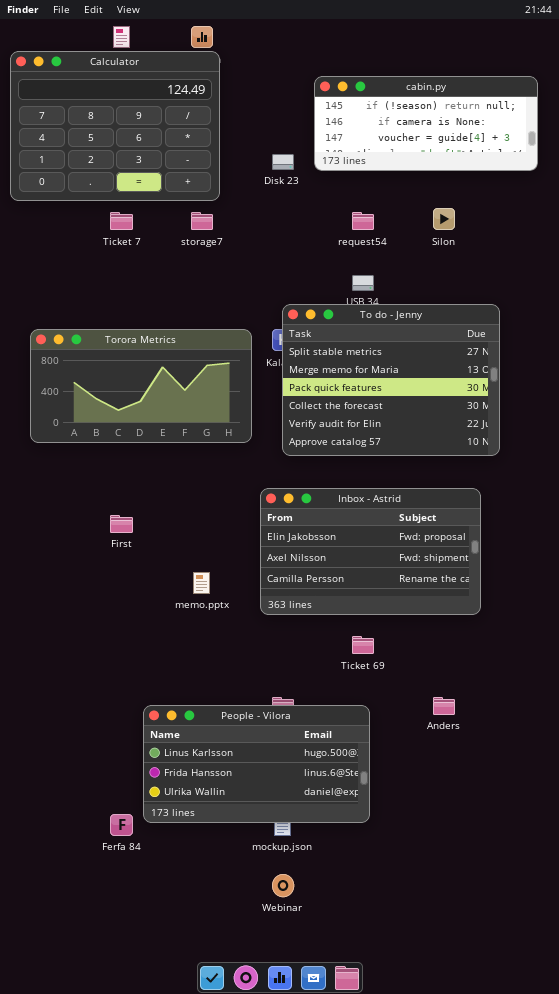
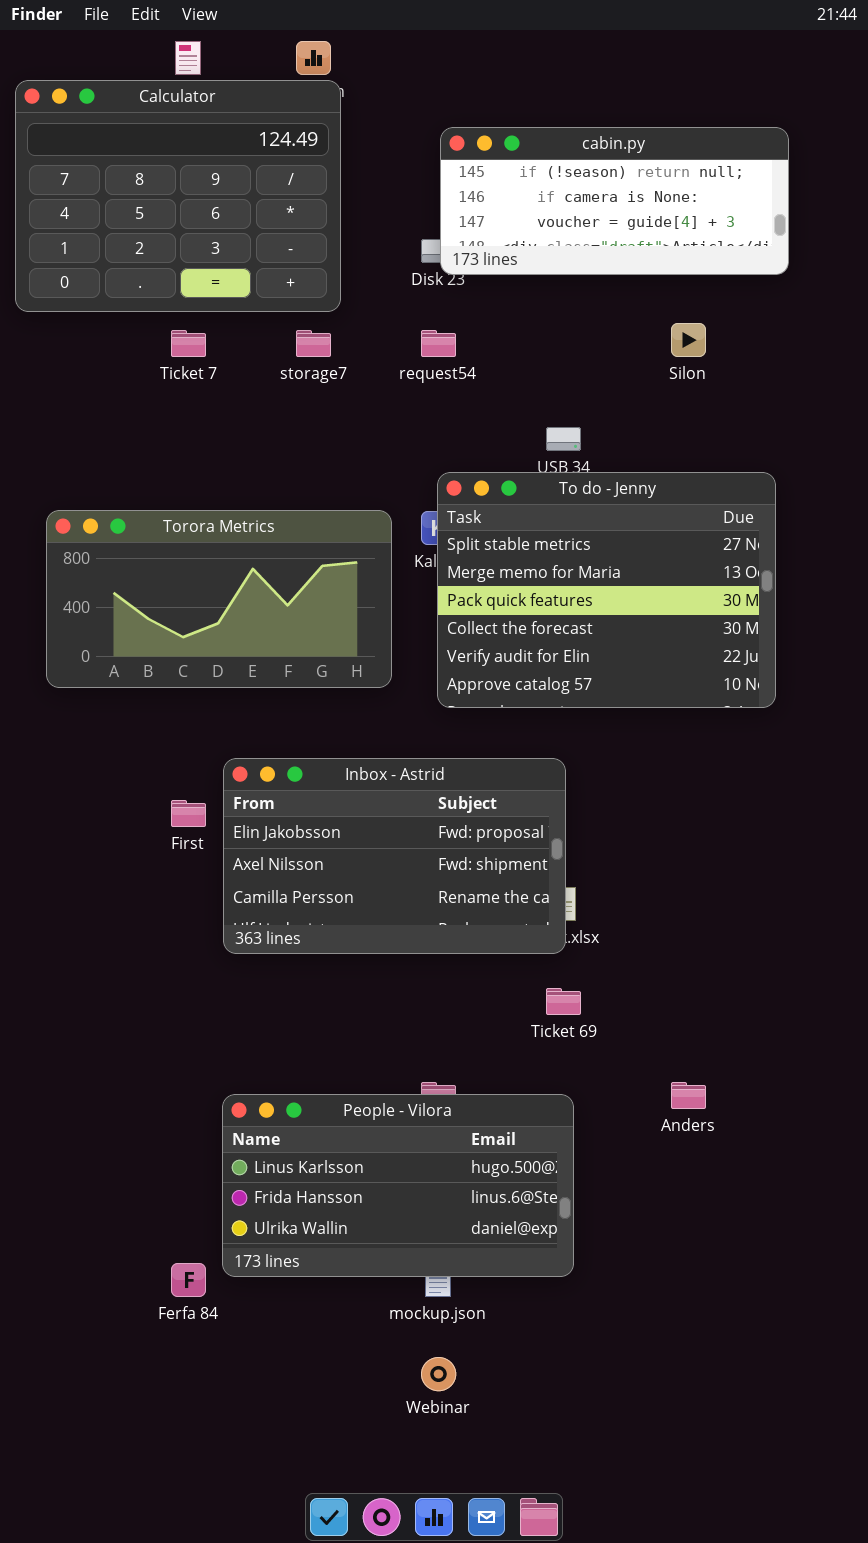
cabin.py: [314,76,538,171] -> [440,127,789,275], moved
request54: [352,212,374,230] -> [421,330,456,357], moved
Inbox - Astrid: [260,488,481,615] -> [223,758,566,954], moved

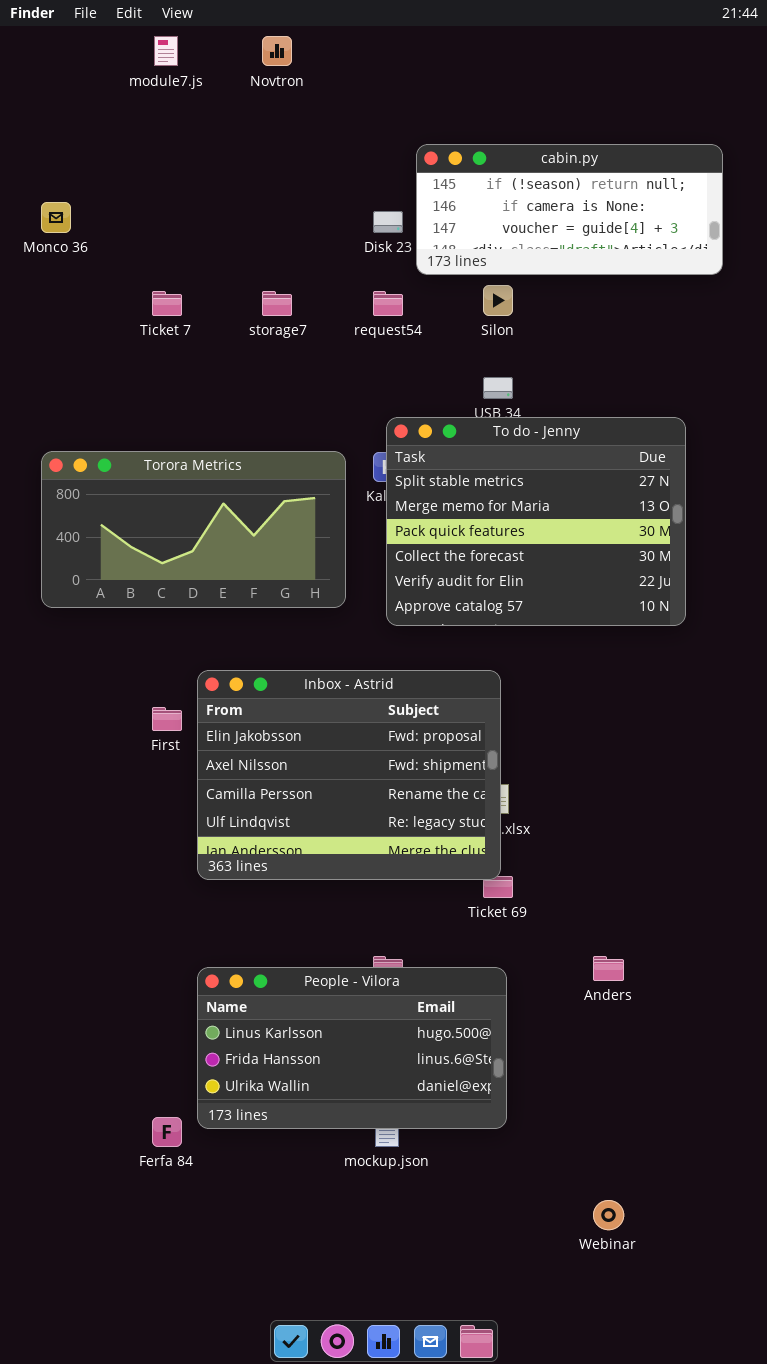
Calculator: [15,80,341,312] -> none, closed
cabin.py: [440,127,789,275] -> [416,144,723,275], moved
Silon: [671,323,706,357] -> [483,285,513,316], moved
Inbox - Astrid: [223,758,566,954] -> [197,670,501,880], resized
Webinar: [421,1357,456,1391] -> [593,1200,624,1230], moved

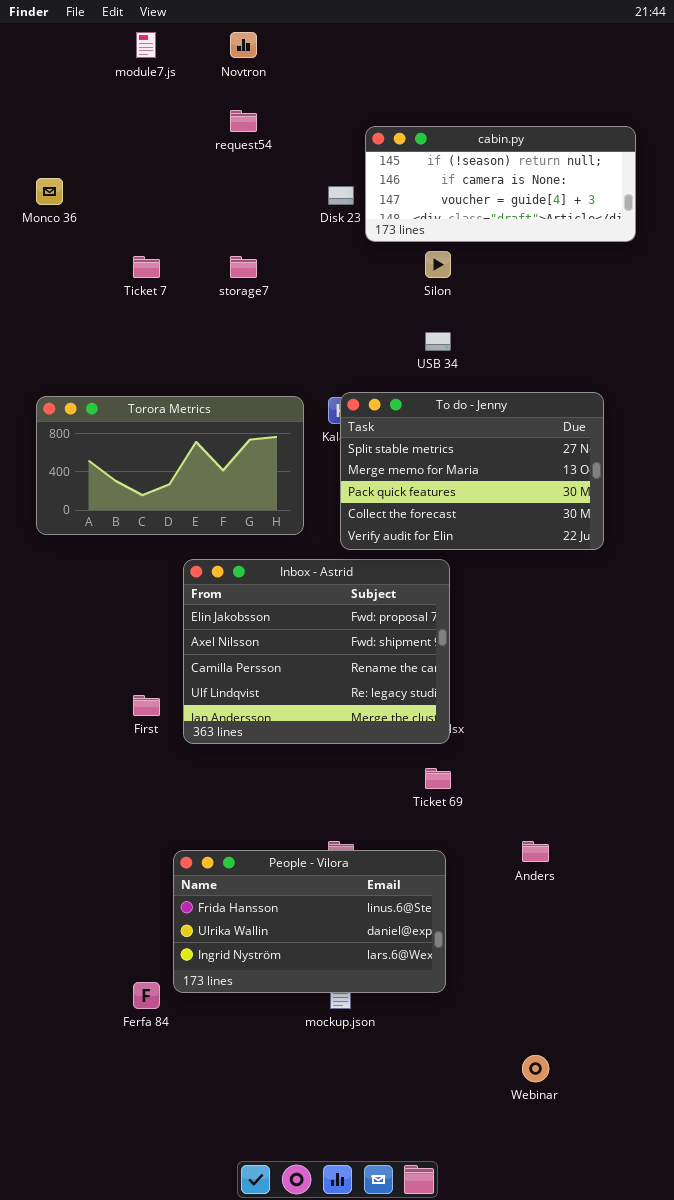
request54: [373,291,403,316] -> [230,110,257,132], moved
To do - Jenny: [386,417,686,626] -> [340,392,604,550], resized
Inbox - Astrid: [197,670,501,880] -> [183,559,450,744], moved
First: [152,707,182,731] -> [133,695,160,716], moved
People - Vilora: [197,967,507,1129] -> [173,850,446,993], scrolled down 1 row

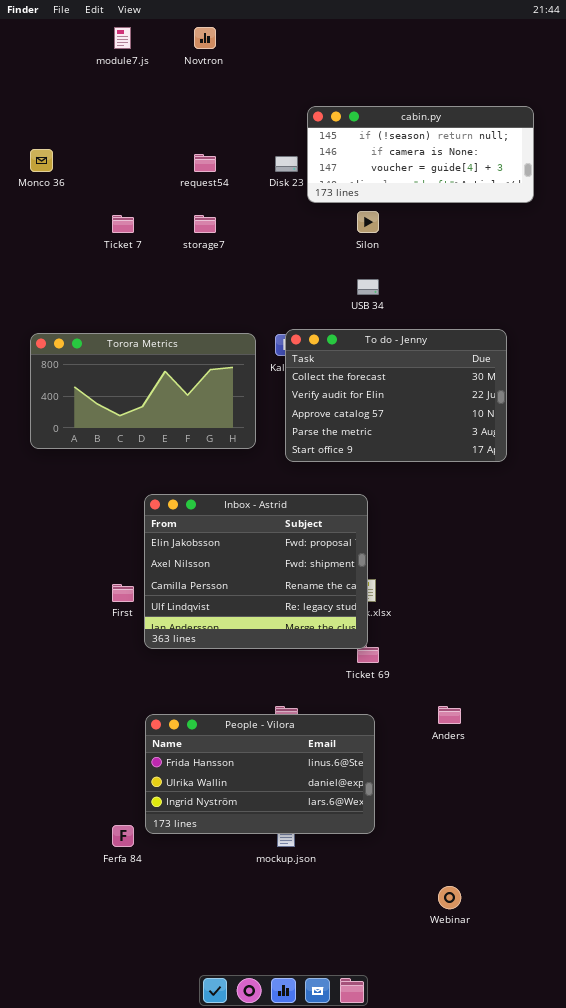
request54: [230,110,257,132] -> [194,154,216,172], moved
To do - Jenny: [340,392,604,550] -> [285,329,507,462], scrolled down 3 rows
Inbox - Astrid: [183,559,450,744] -> [144,494,368,649], moved

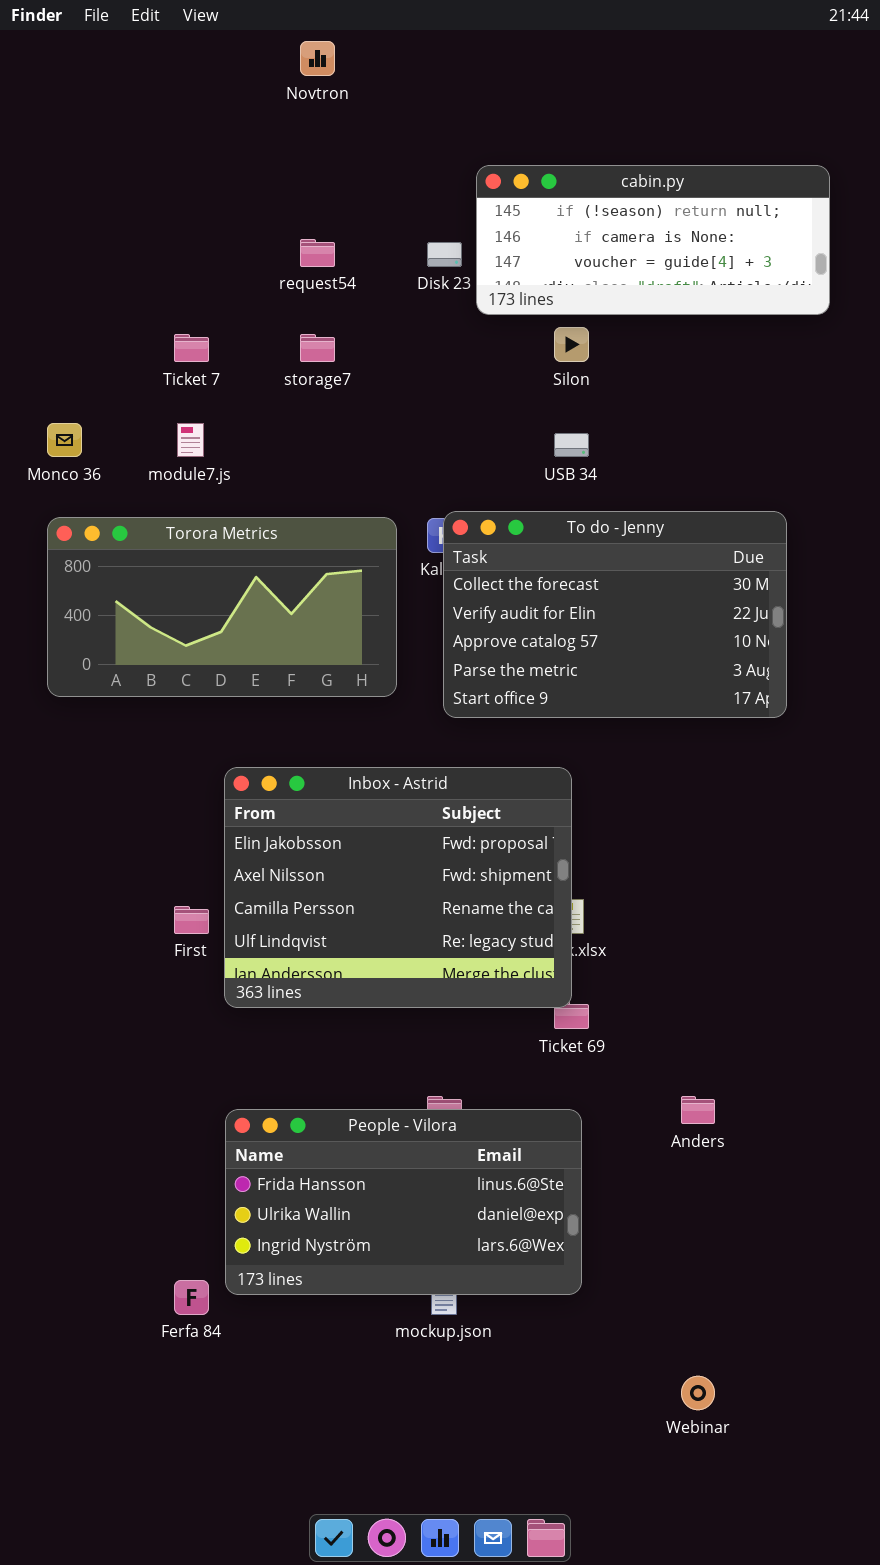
module7.js: [114,27,131,49] -> [177,423,204,457], moved
Monco 36: [30,149,53,172] -> [47,423,82,457], moved

